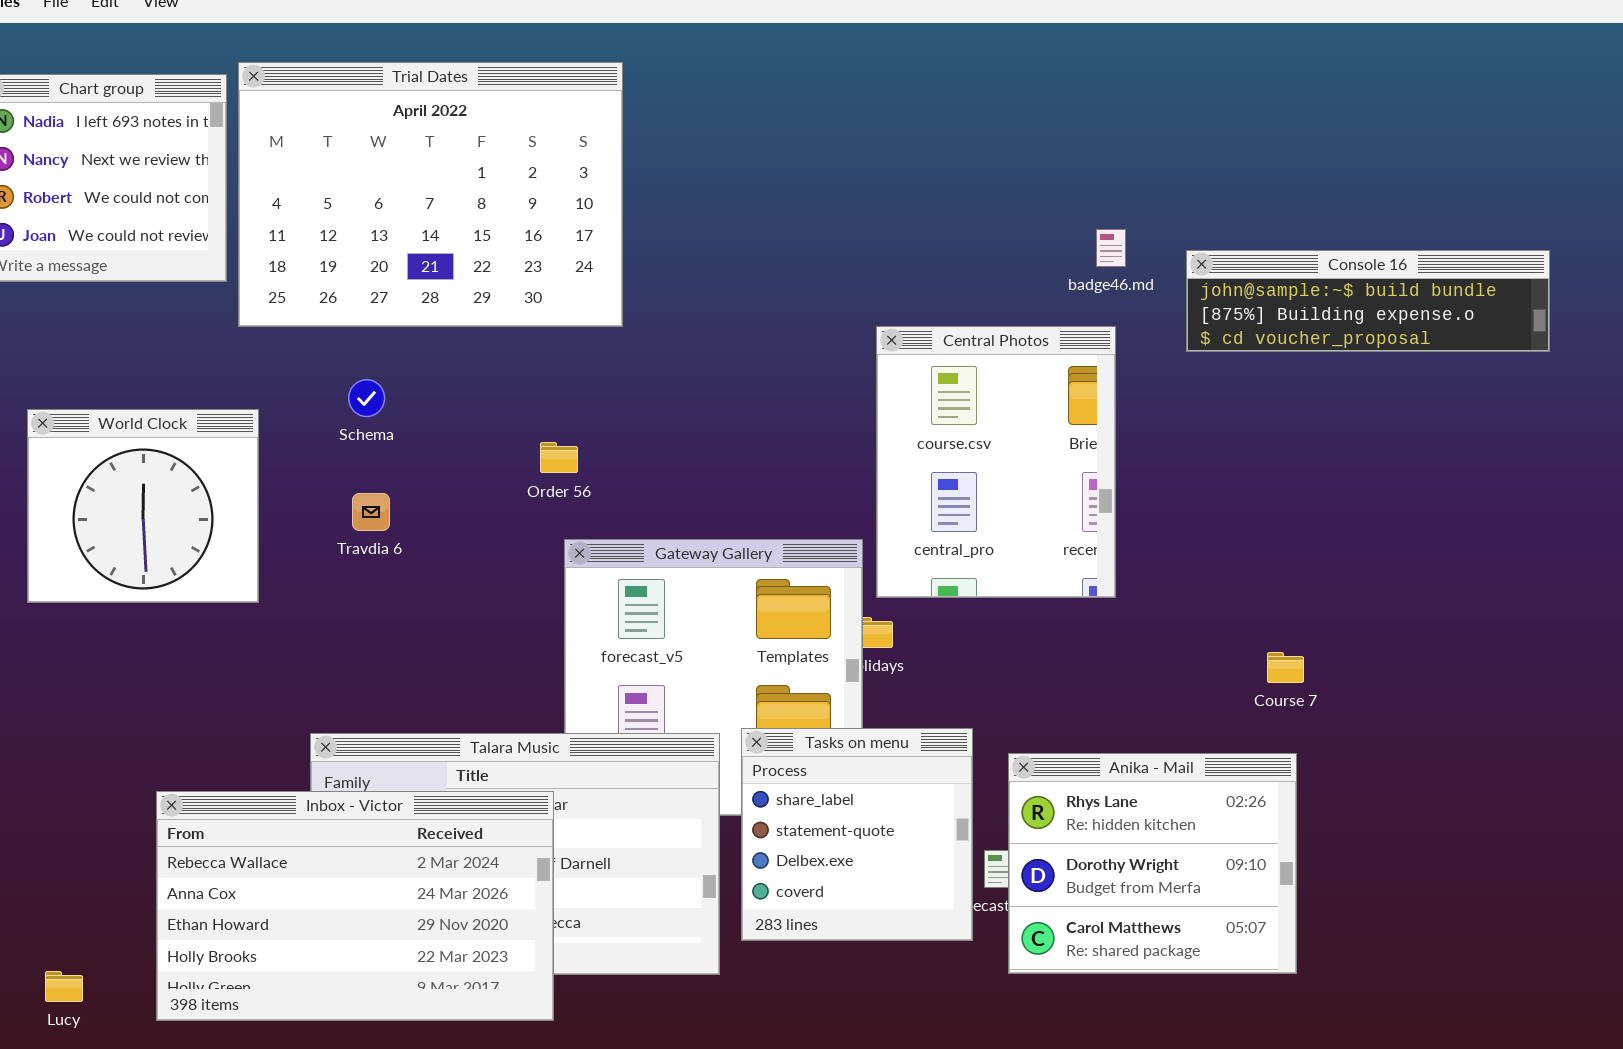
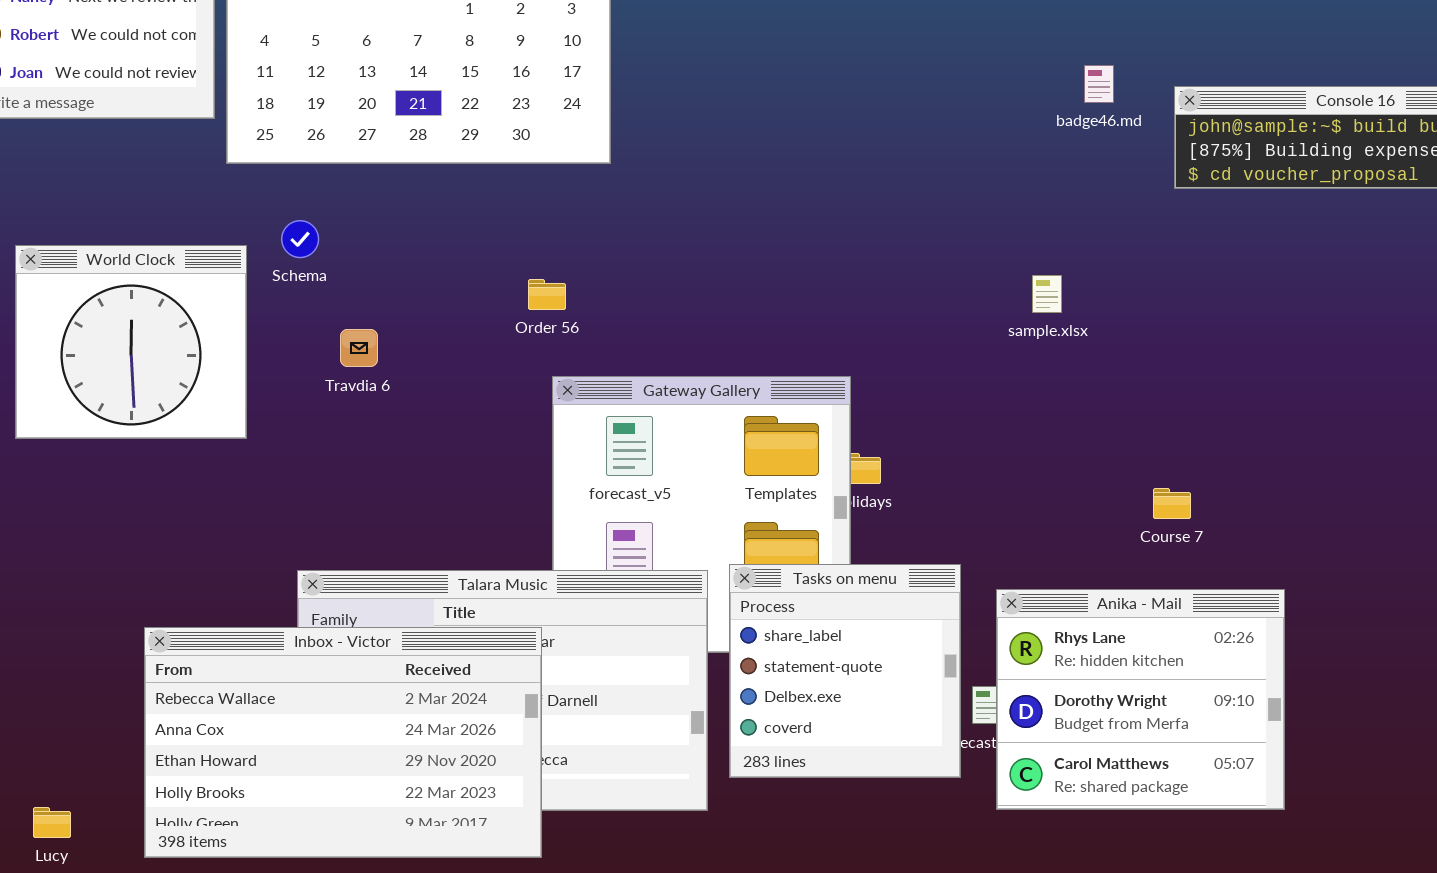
Central Photos: [876,326,1116,598] -> none, closed
Schema: [348,379,385,417] -> [281,220,319,258], moved
Course 7: [1267,652,1304,683] -> [1153,488,1191,519], moved

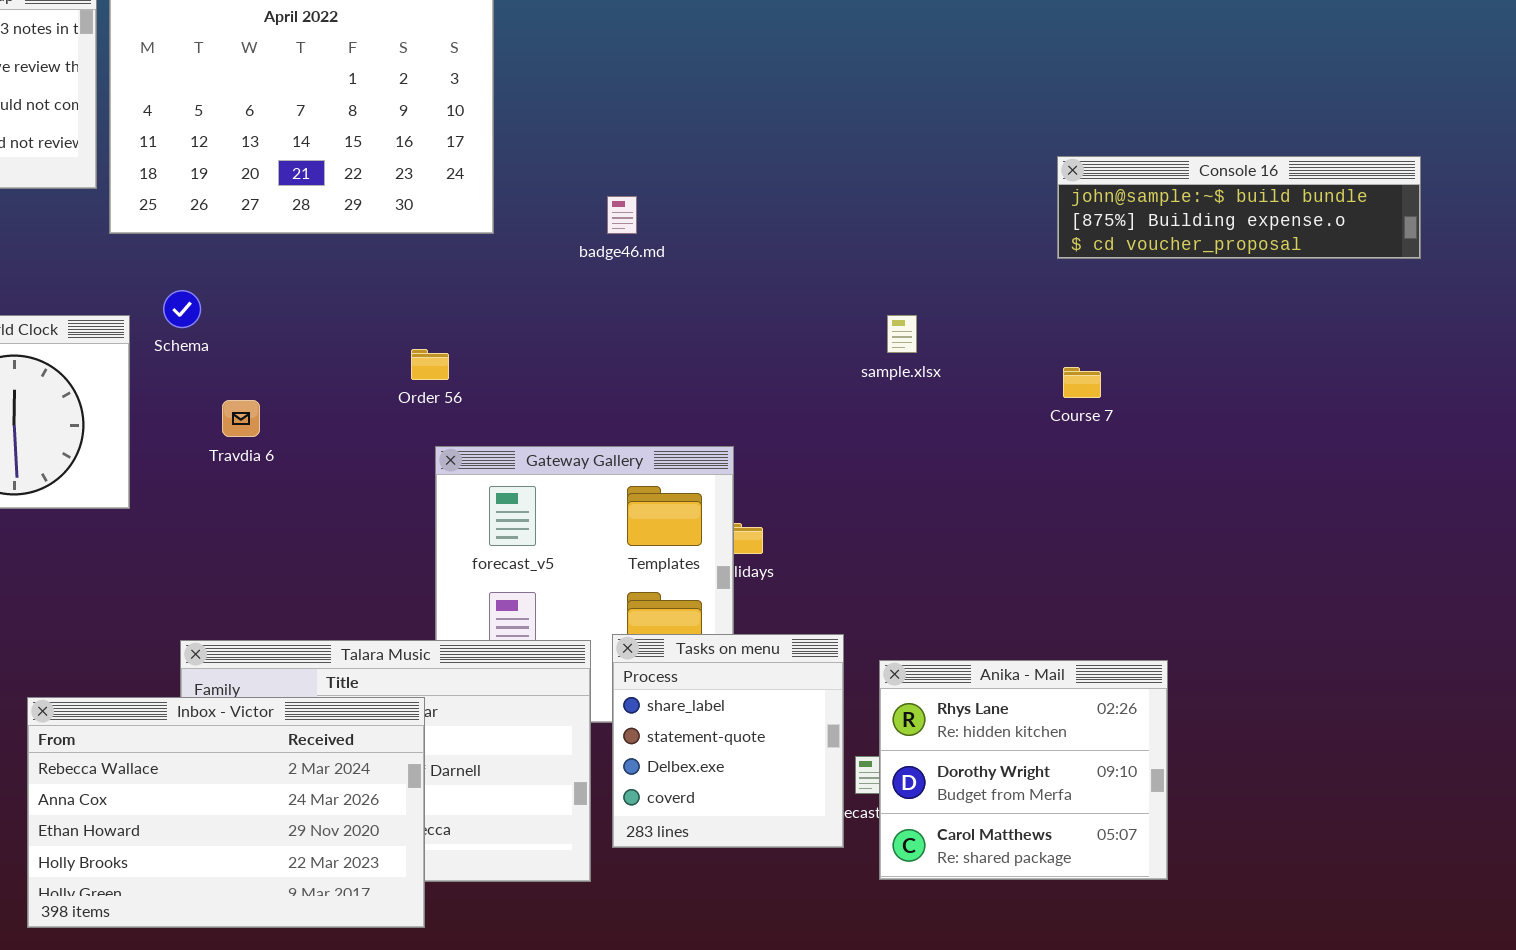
badge46.md: [1084,65,1114,103] -> [607,196,637,234], moved
sample.xlsx: [1032,275,1062,313] -> [887,315,917,353], moved
Course 7: [1153,488,1191,519] -> [1063,367,1101,398], moved

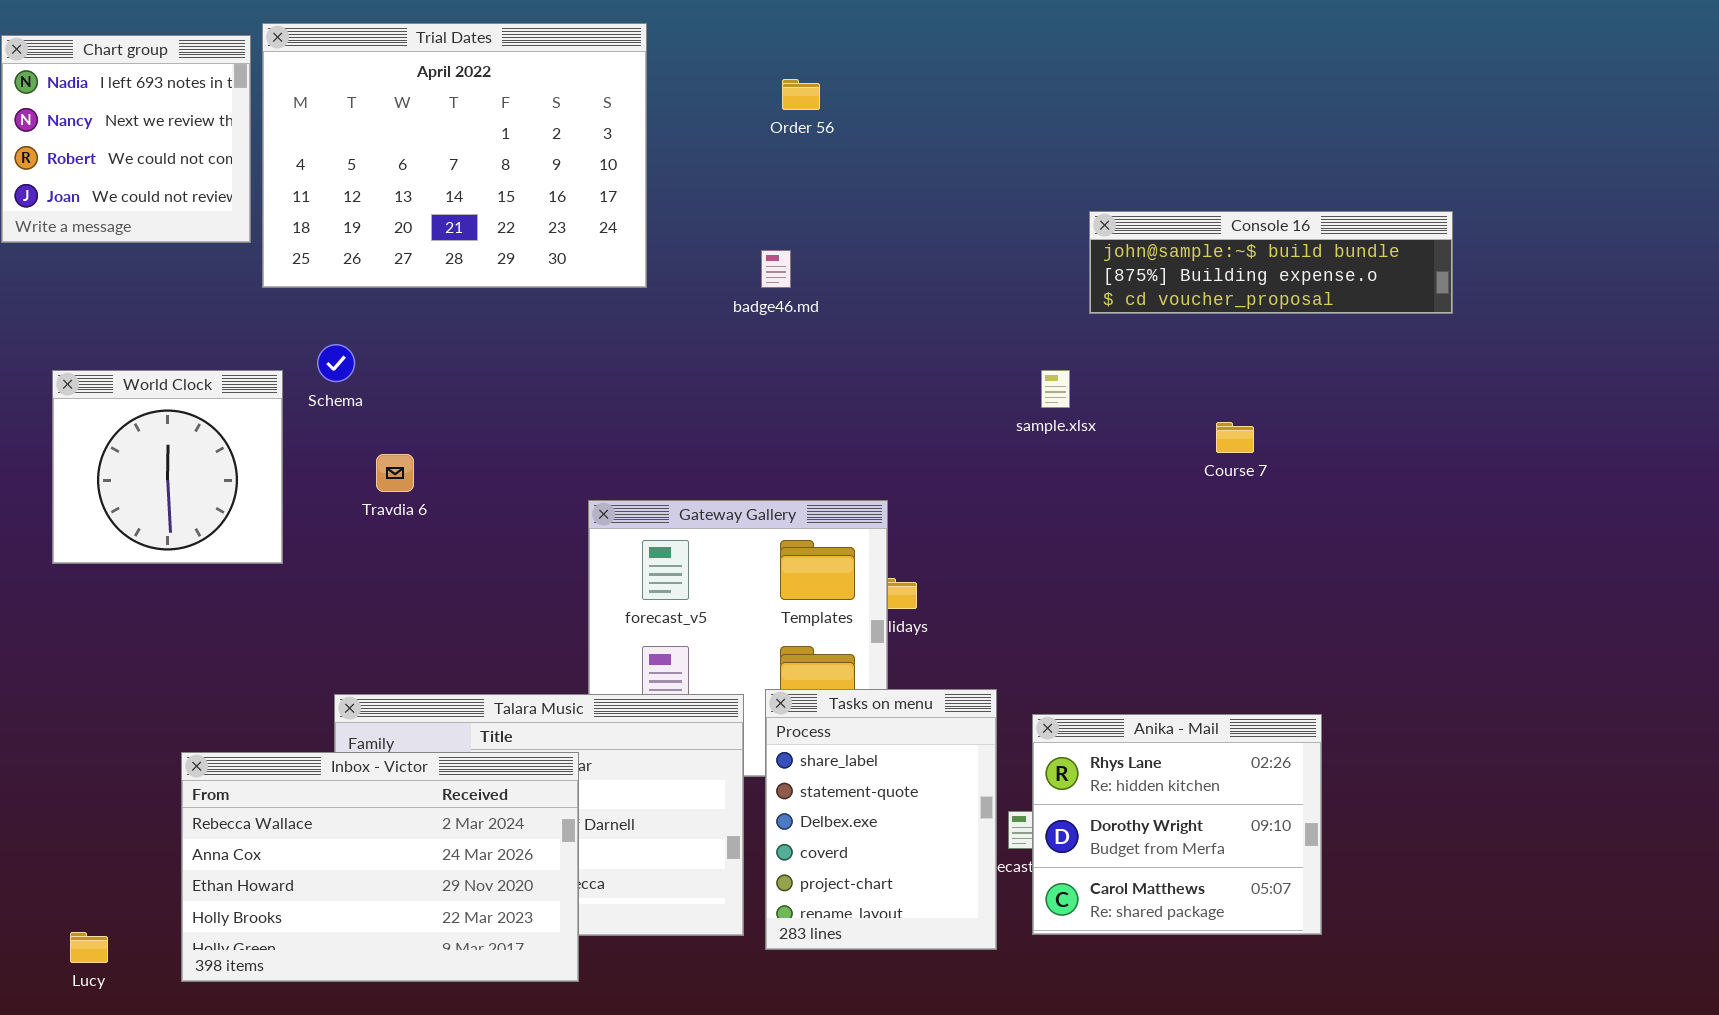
Console 16: [1057,156,1421,259] -> [1089,211,1453,314], moved
Order 56: [411,349,449,380] -> [782,79,820,110], moved
Tasks on menu: [612,634,844,848] -> [765,689,997,950], resized

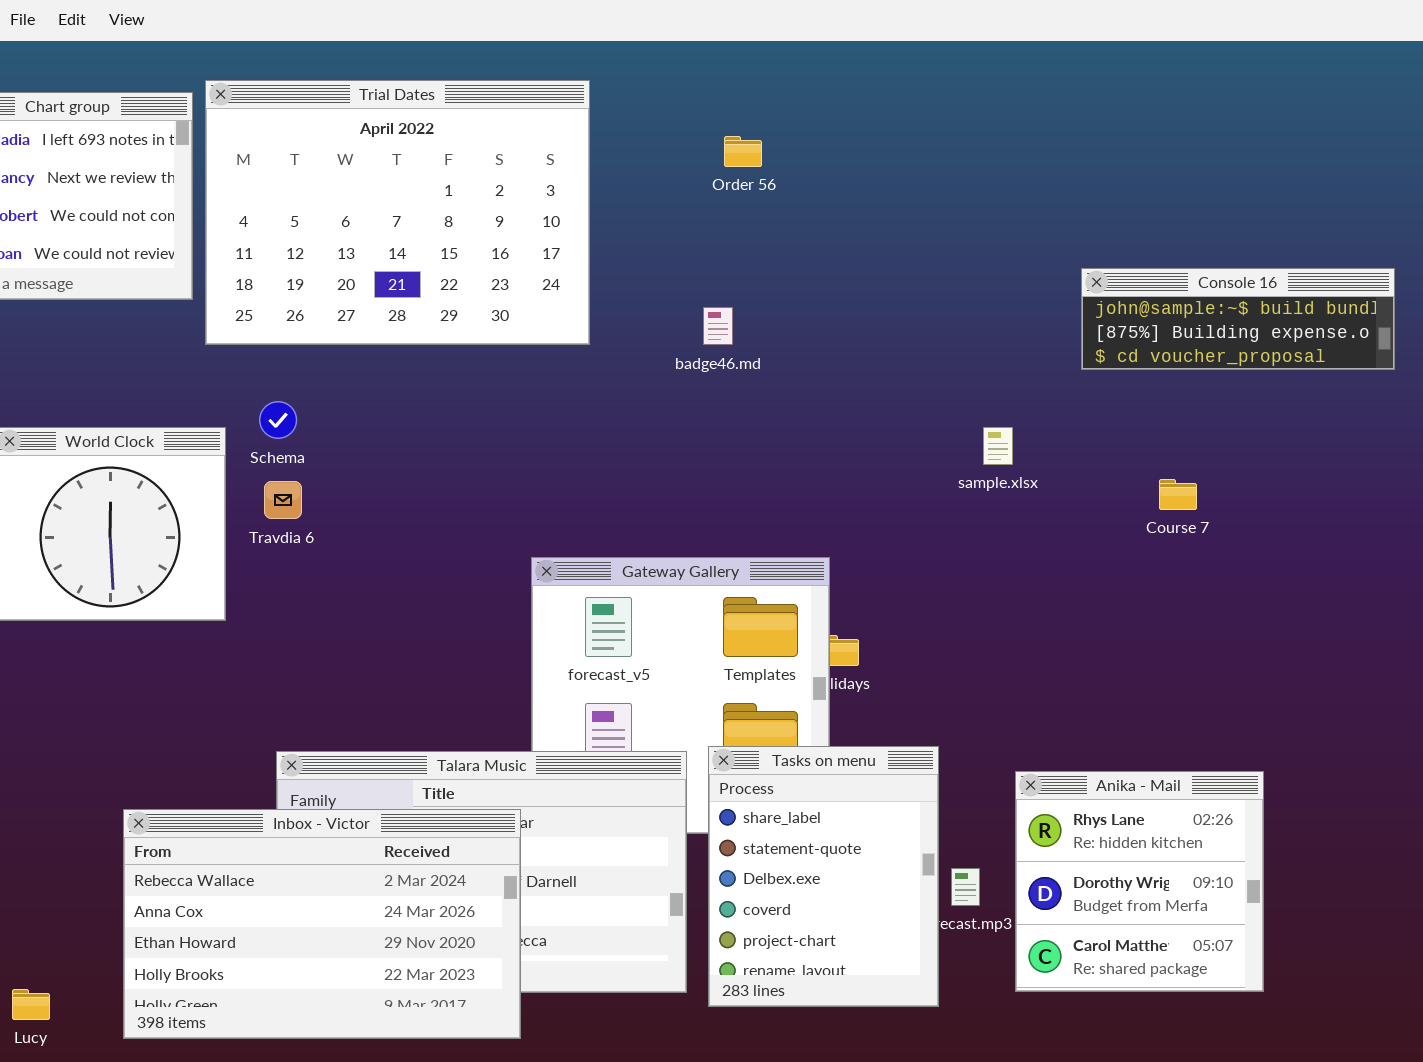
Console 16: [1089,211,1453,314] -> [1081,268,1395,370], resized
Travdia 6: [376,454,414,492] -> [264,481,302,519], moved
Anika - Mail: [1032,714,1322,935] -> [1015,771,1264,992], resized

